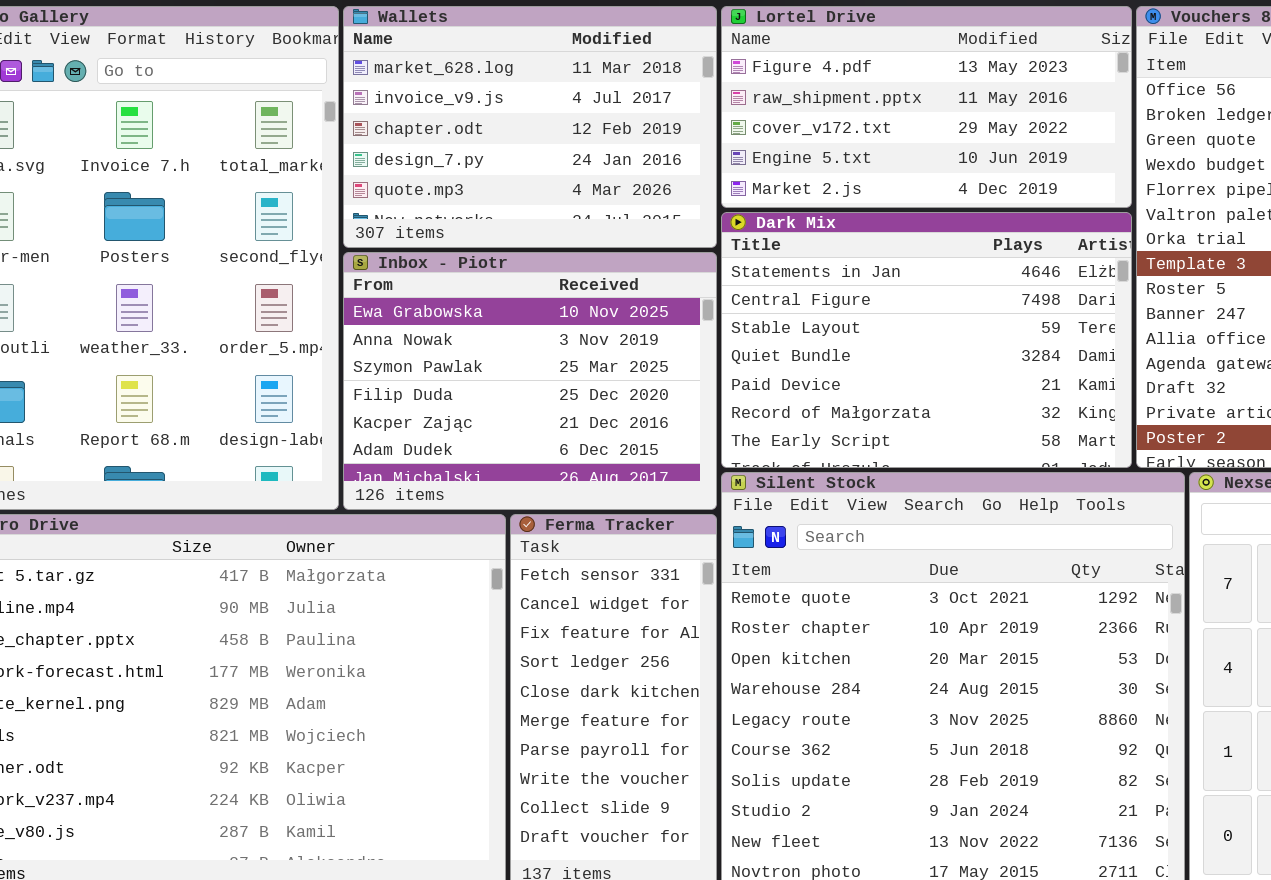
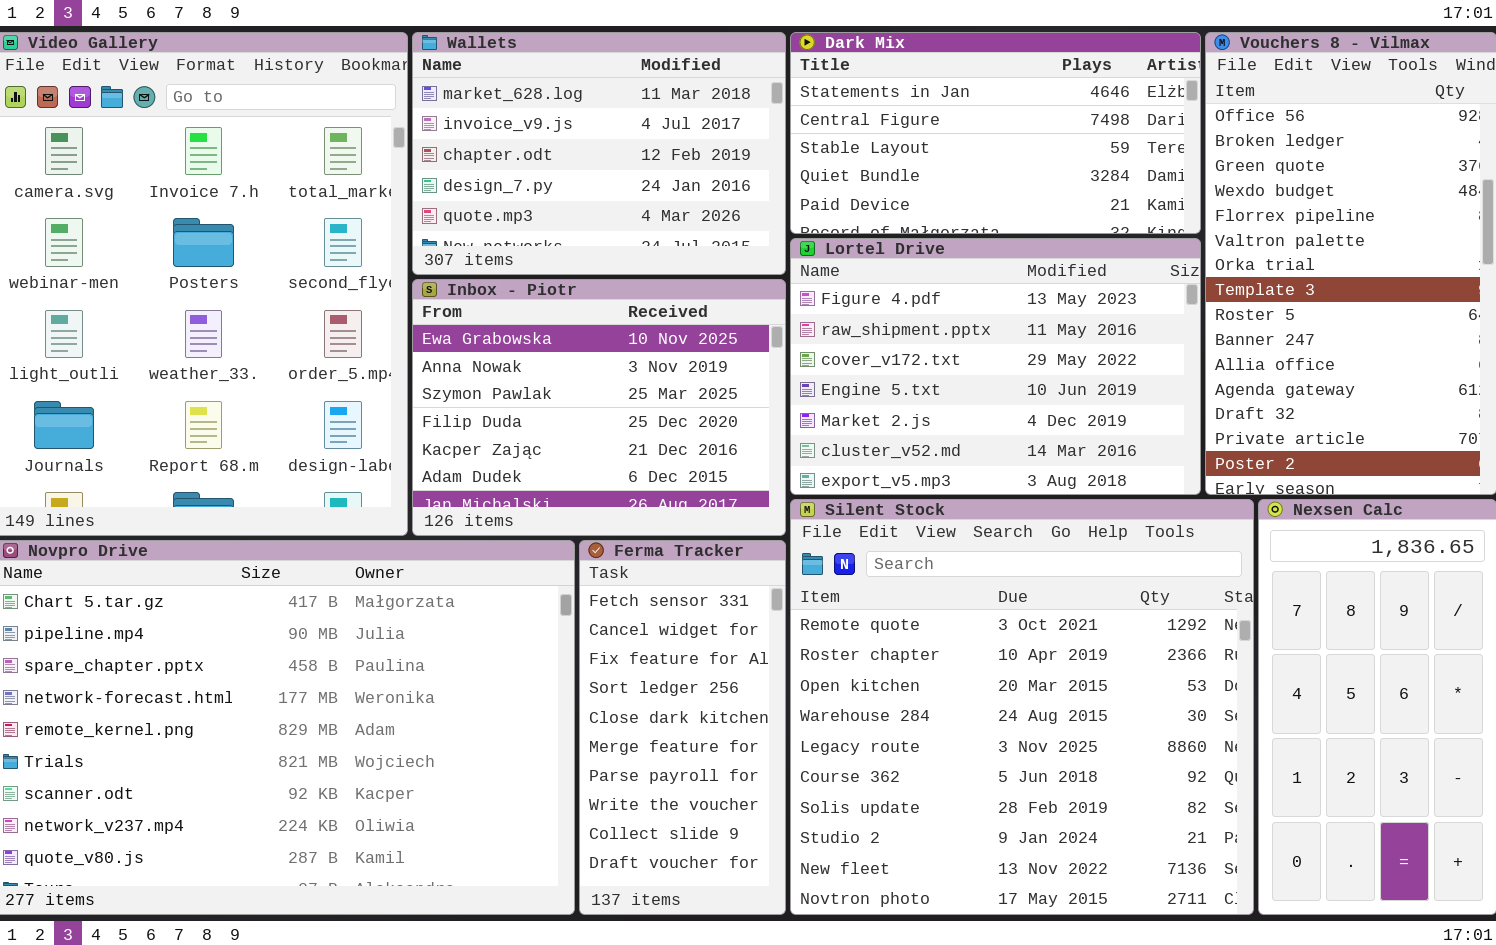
Lortel Drive: [721,6,1132,208] -> [790,238,1201,495], moved, resized
Dark Mix: [721,212,1132,468] -> [790,32,1201,234], moved, resized

